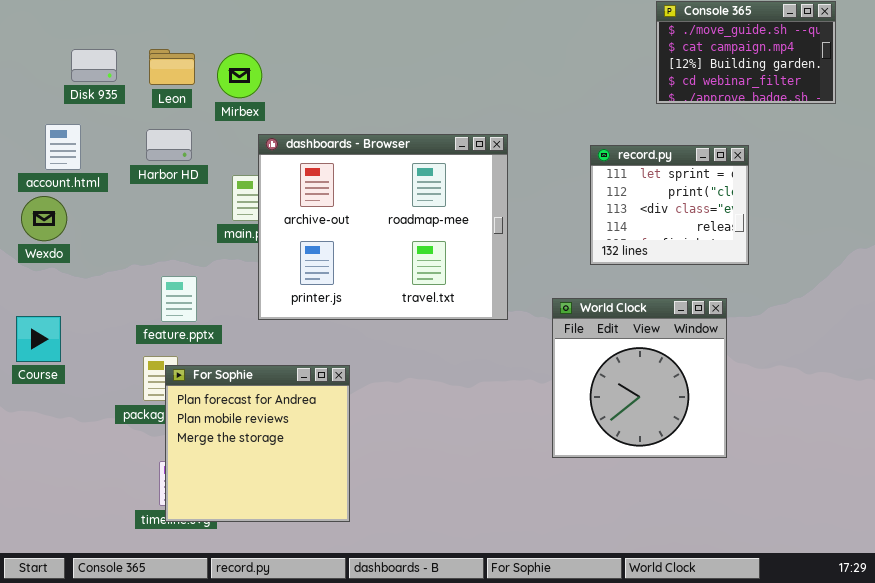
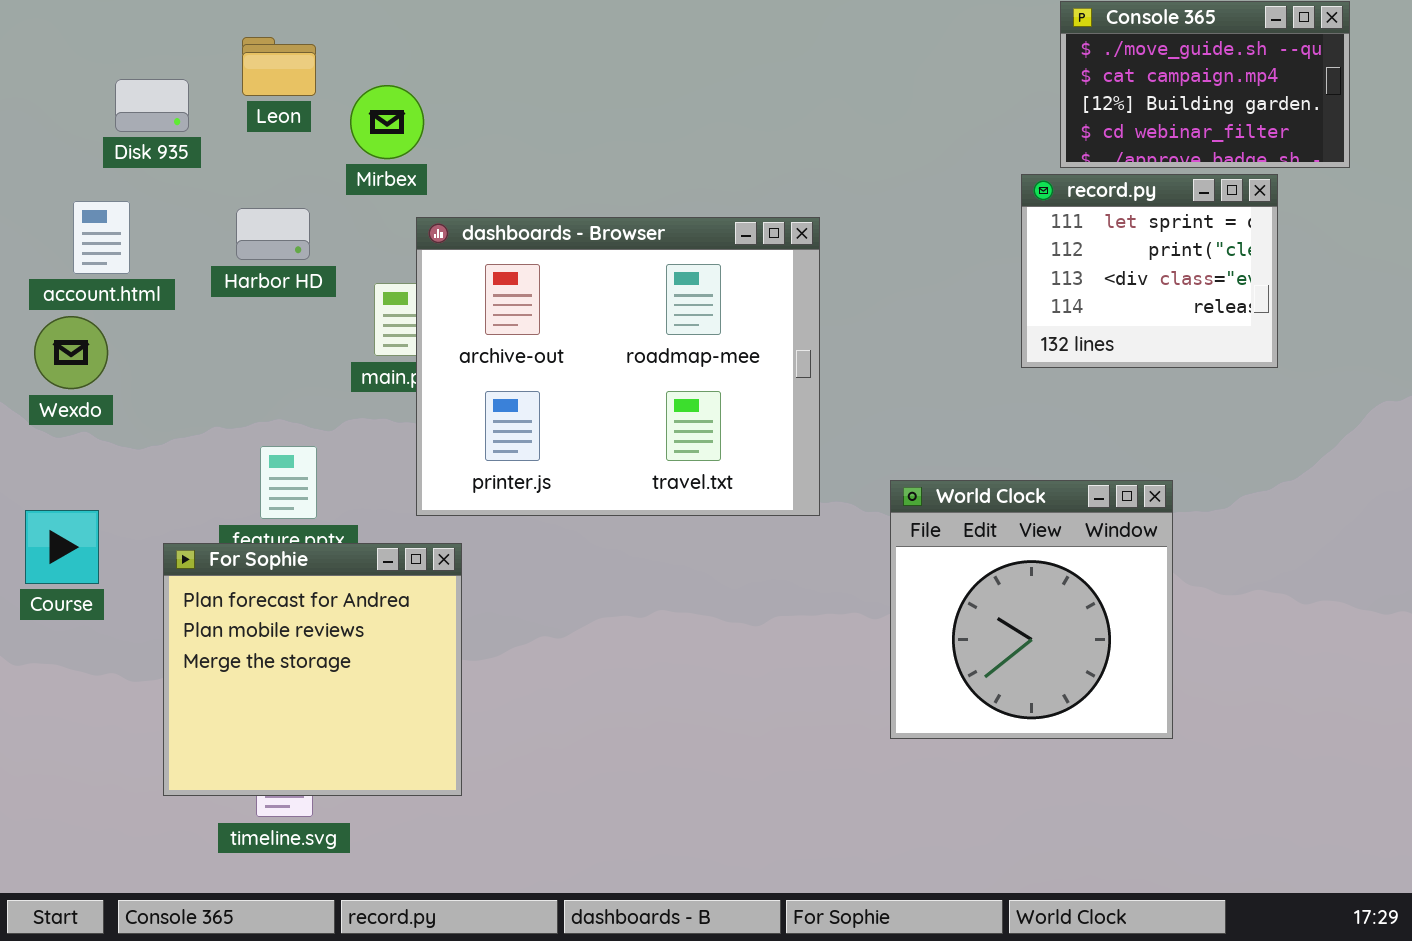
Leon: [149,49,195,85] -> [242,37,316,96], moved
record.py: [590,145,749,265] -> [1021,174,1278,368], moved
For Sophie: [165,365,350,522] -> [163,543,462,796], moved

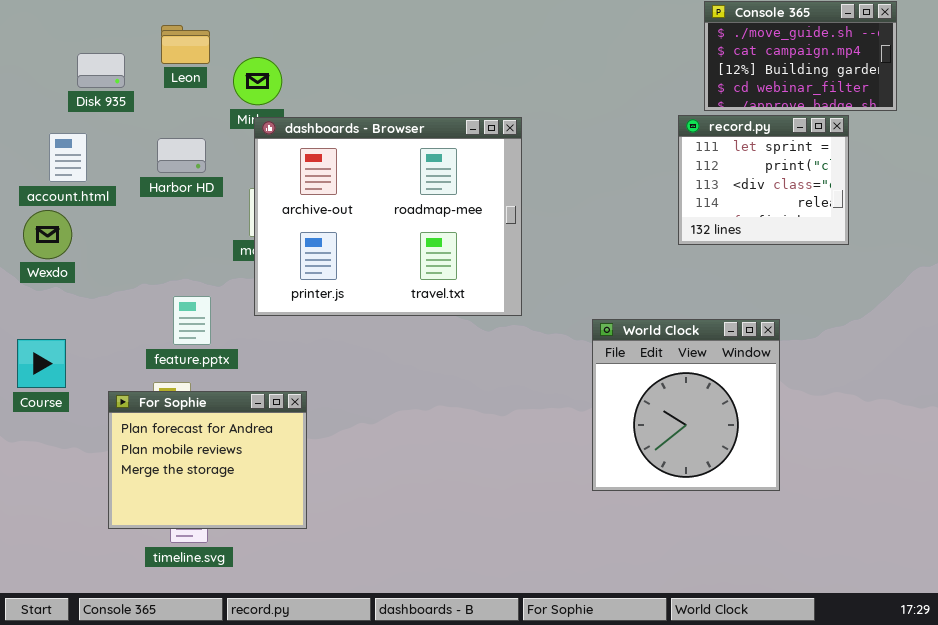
dashboards - Browser: [416,217,820,516] -> [254,117,522,316], moved
For Sophie: [163,543,462,796] -> [108,391,307,529], resized

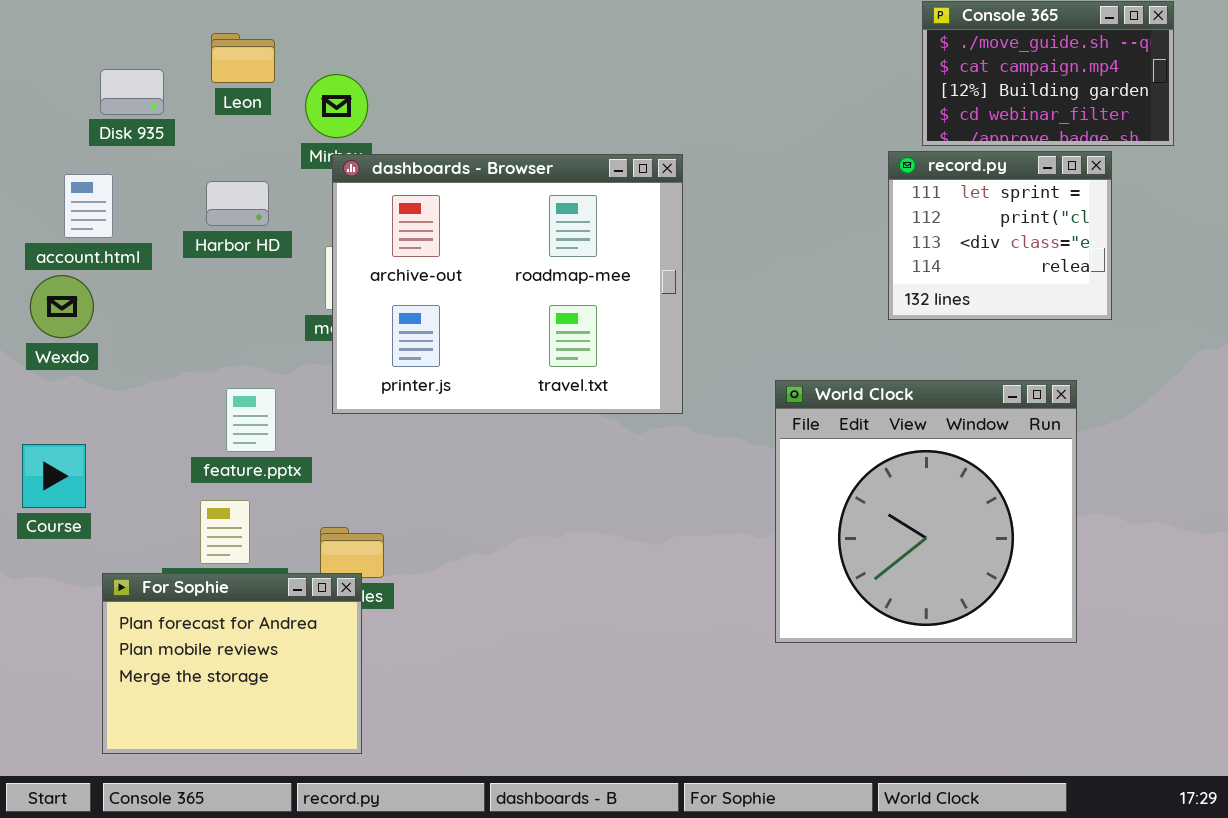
World Clock: [592,319,780,491] -> [775,380,1077,643], resized
For Sophie: [108,391,307,529] -> [102,573,362,754], moved

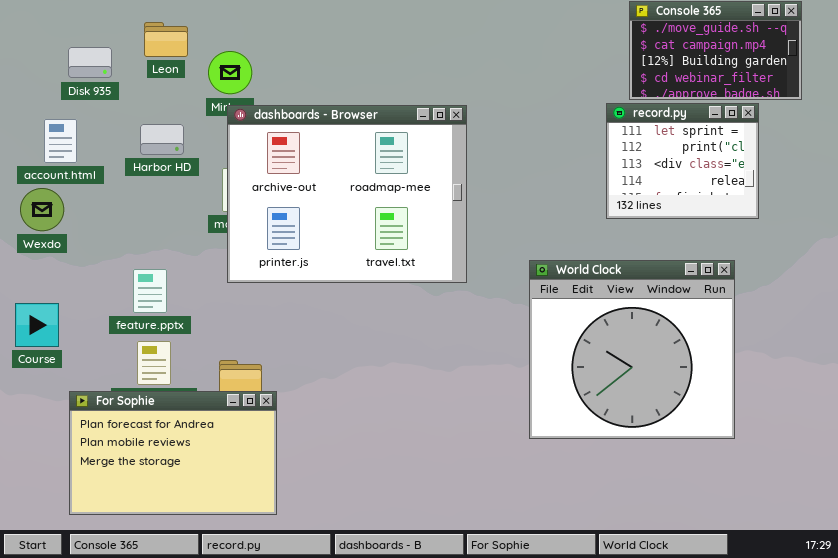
feature.pptx: [226,388,276,452] -> [133,269,167,313], moved
For Sophie: [102,573,362,754] -> [69,391,277,515], resized

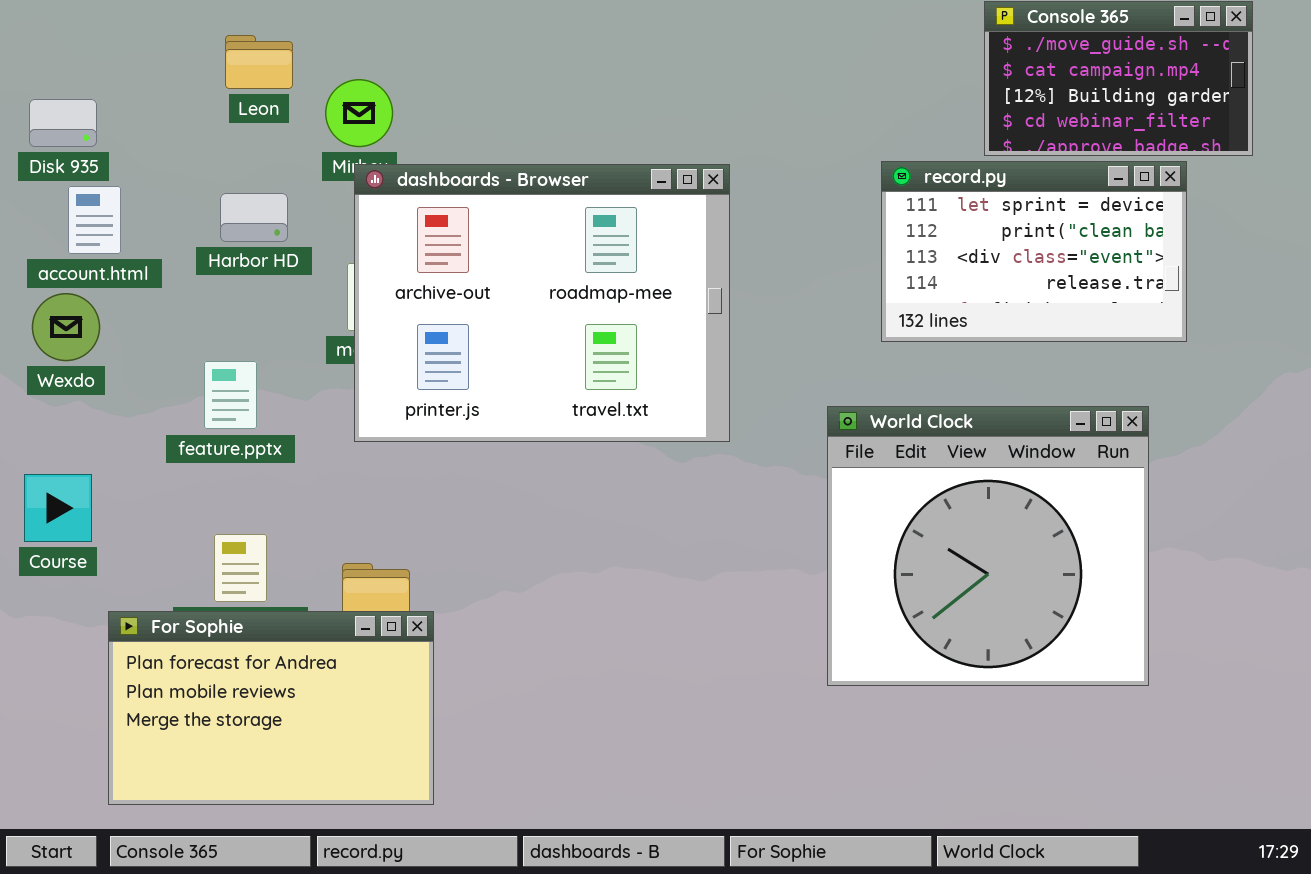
Disk 935: [68,47,112,78] -> [29,99,97,147], moved
record.py: [606,103,759,219] -> [881,161,1187,342], resized
feature.pptx: [133,269,167,313] -> [204,361,257,429], moved

